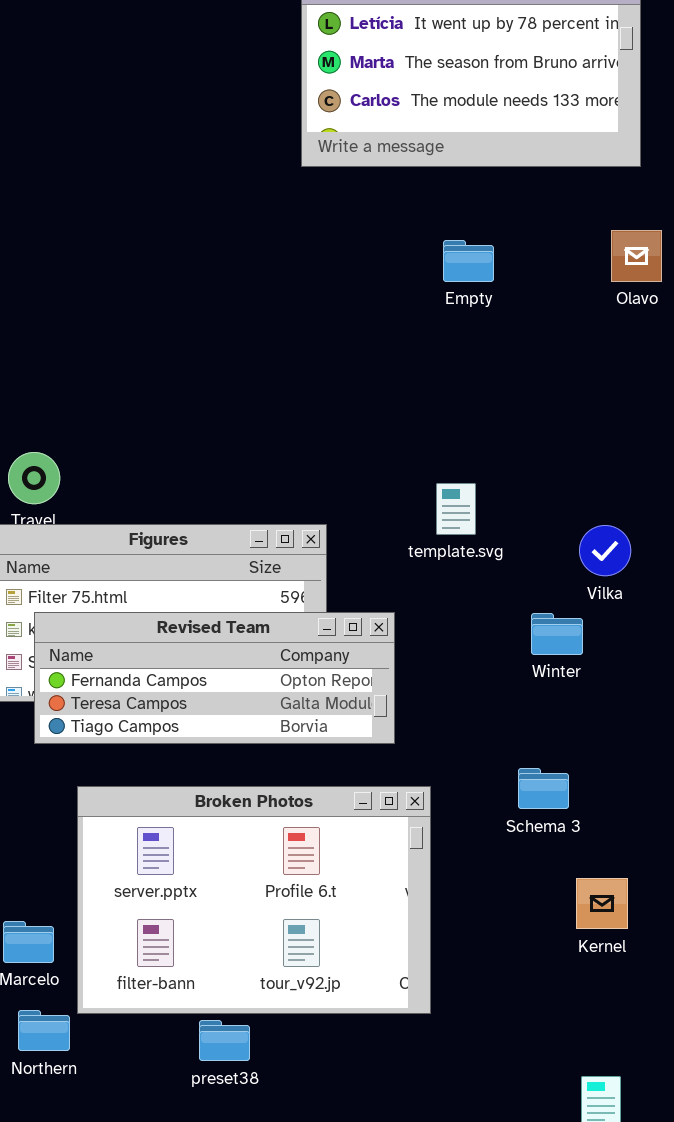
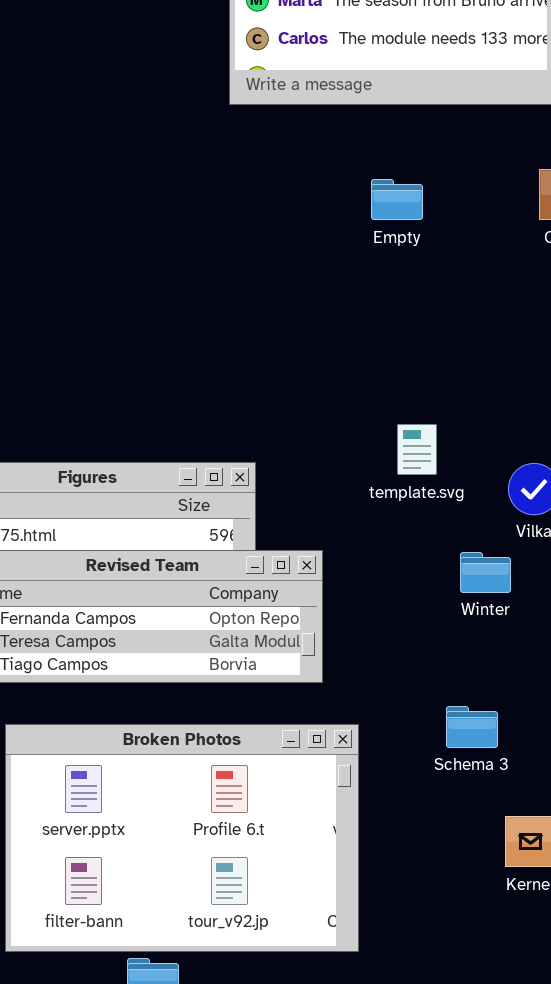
template.svg: [436,483,476,535] -> [397,424,437,475], moved

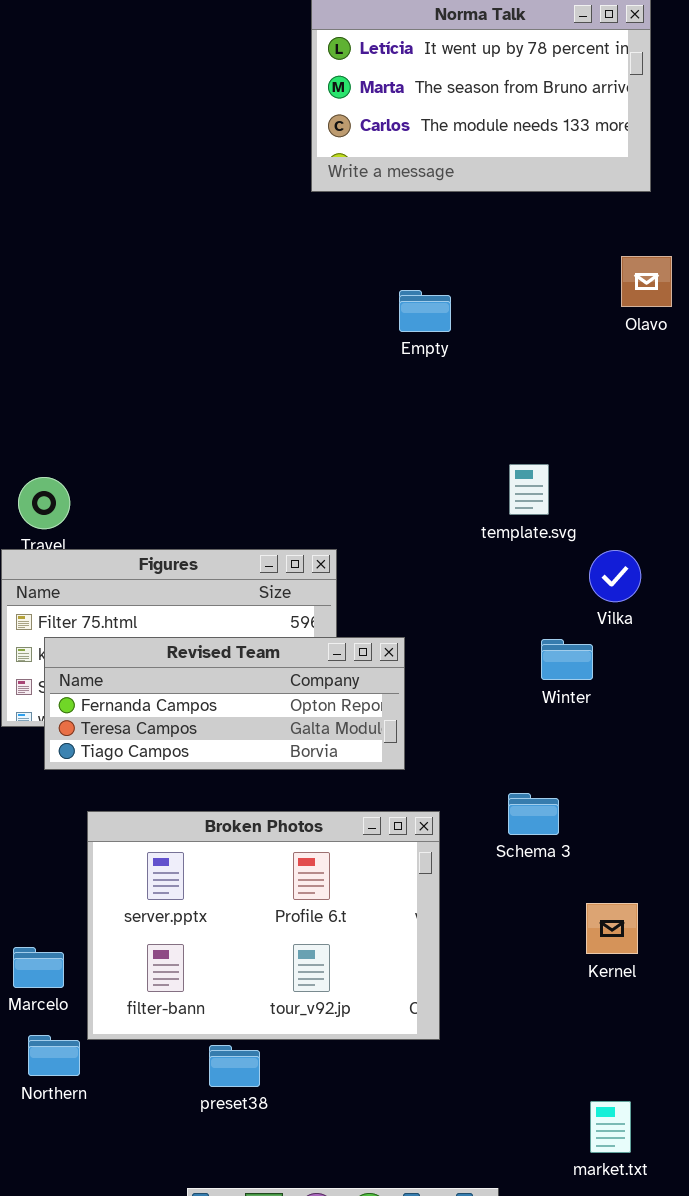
Empty: [371,179,423,220] -> [399,290,451,332], moved
template.svg: [397,424,437,475] -> [509,464,549,515], moved
Schema 3: [446,706,498,748] -> [508,793,559,835], moved

